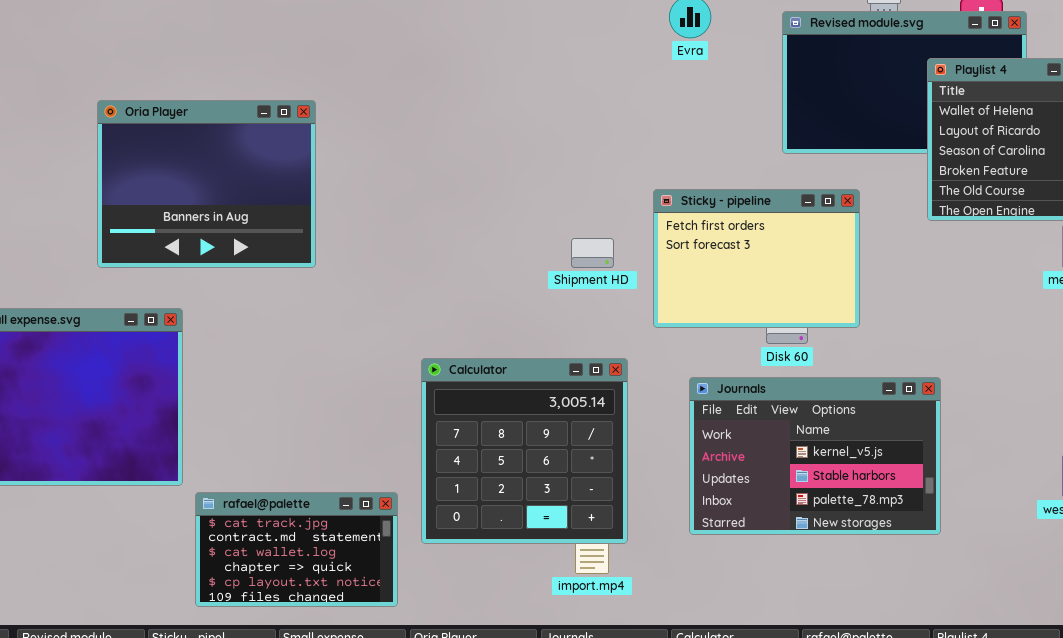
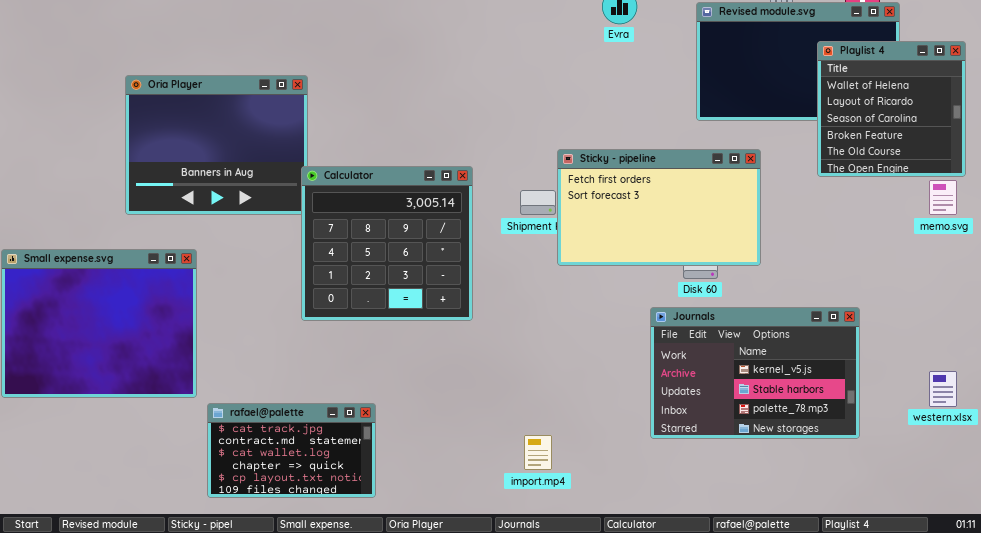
Sticky - pipeline: [653,189,860,328] -> [557,149,761,266], resized
Calculator: [421,358,628,544] -> [301,166,473,321], moved
Journals: [689,377,941,535] -> [650,307,860,439], moved

